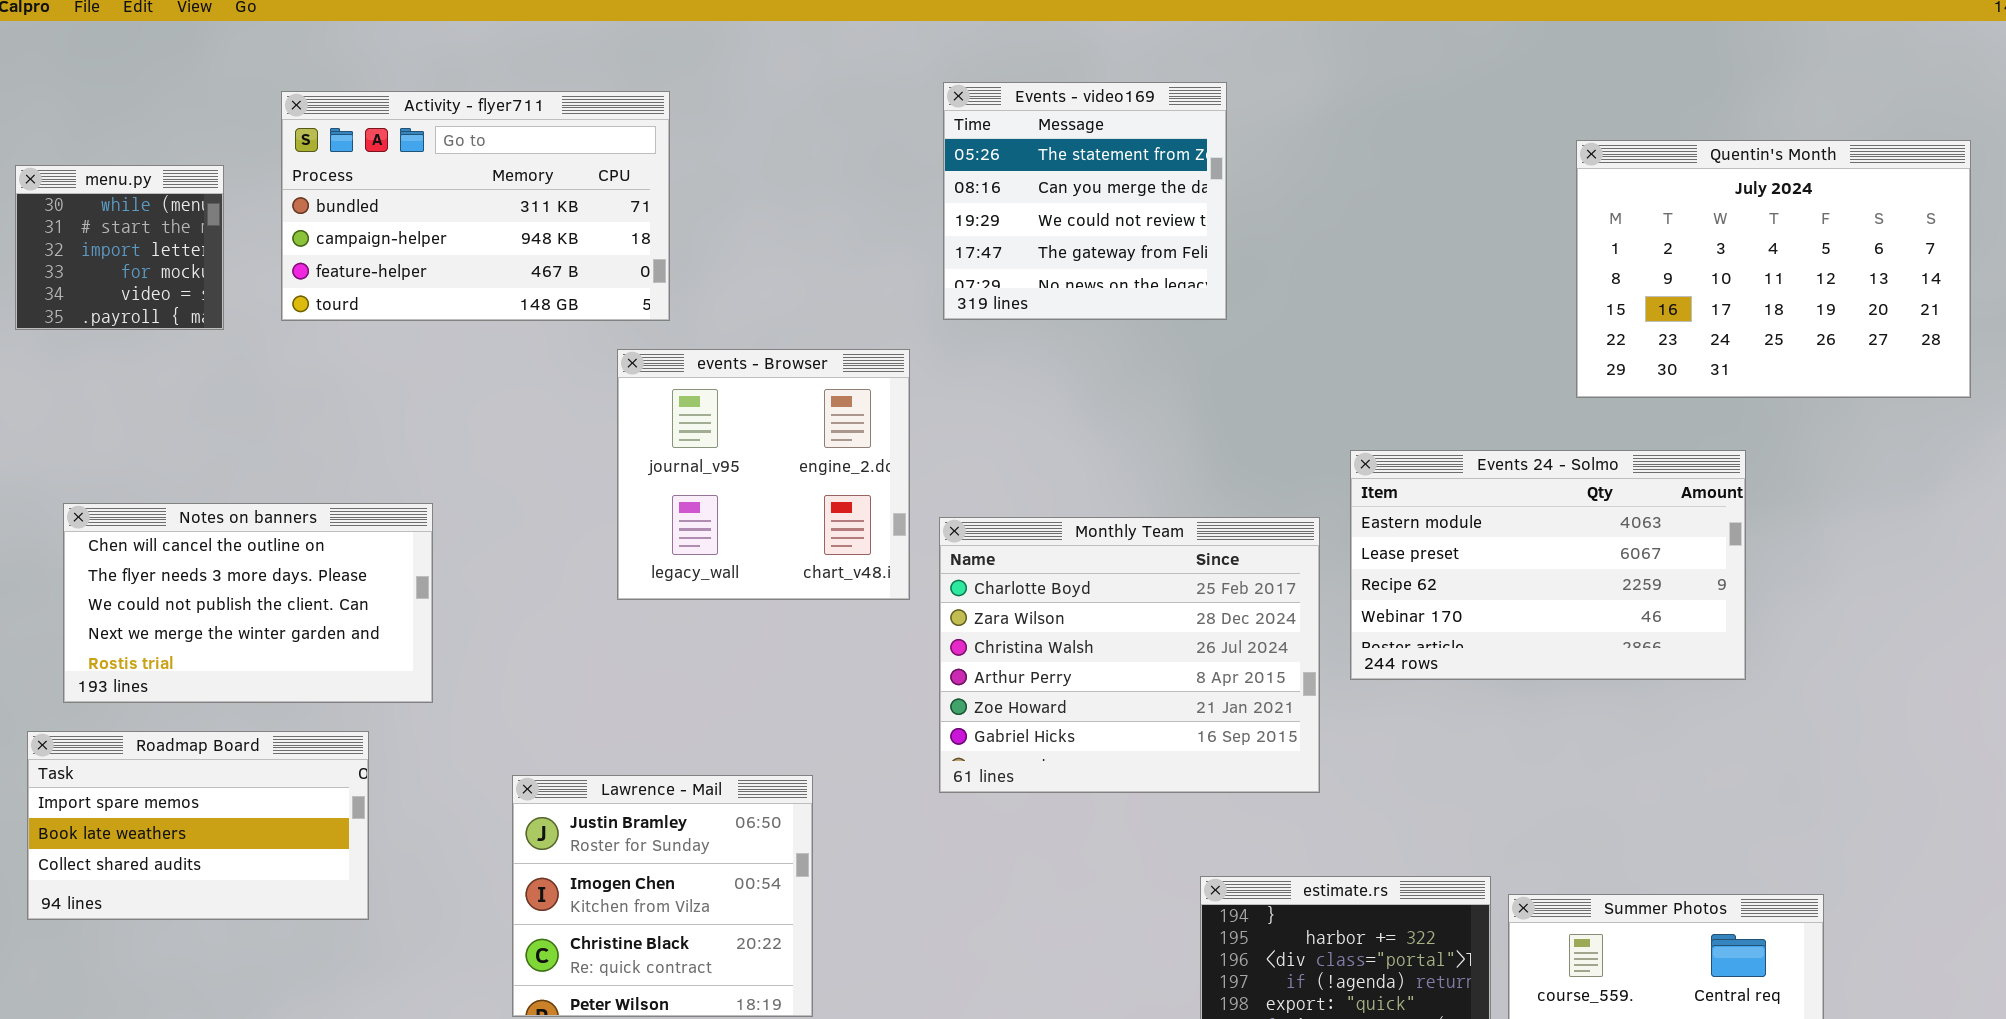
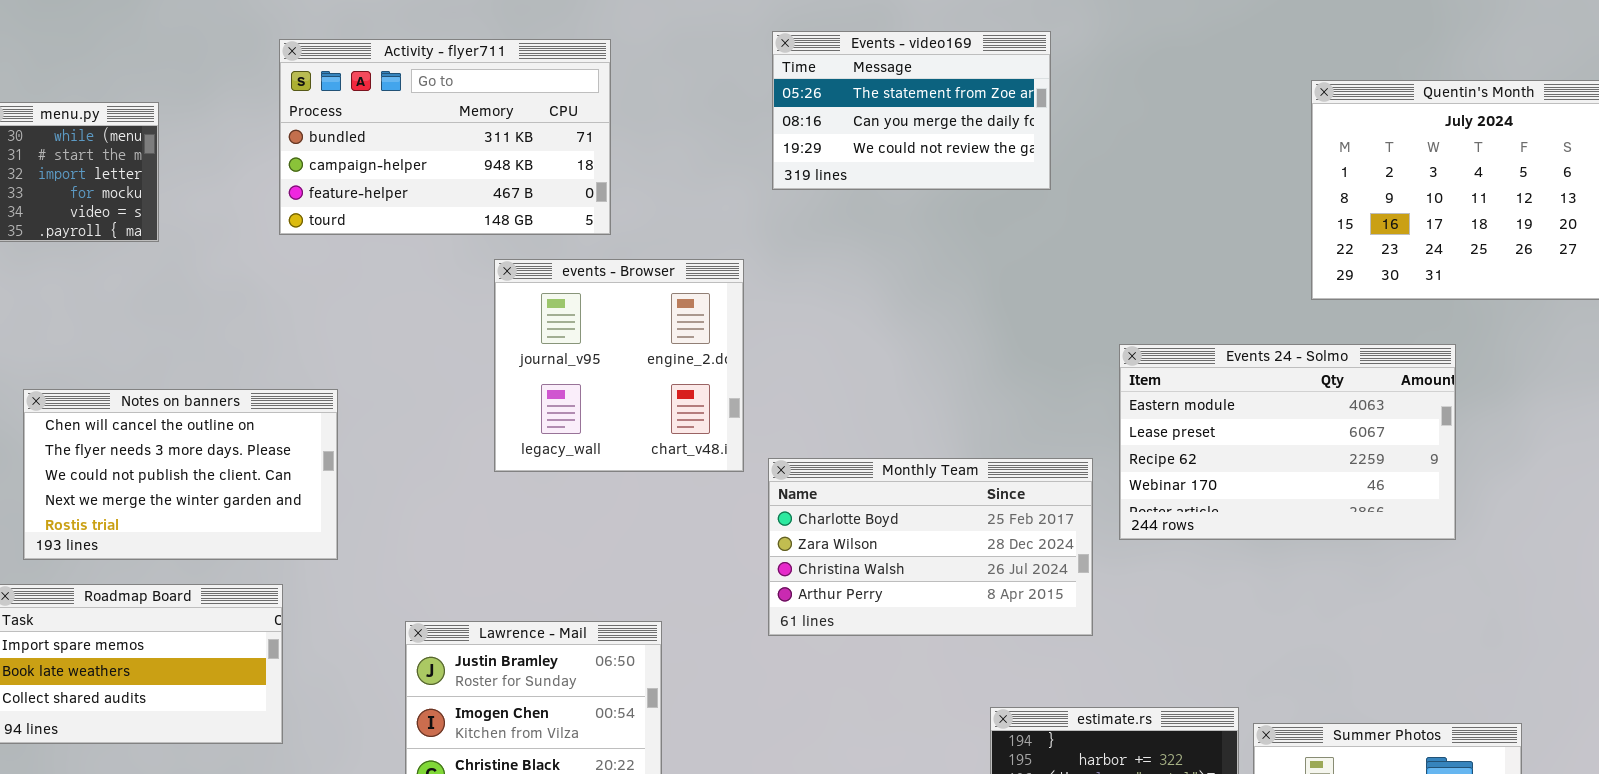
Events - video169: [943,82,1227,320] -> [772,31,1051,190], resized
Activity - flyer711: [281,91,670,321] -> [279,39,611,235], moved
Monthly Team: [939,517,1320,793] -> [768,458,1093,636], resized

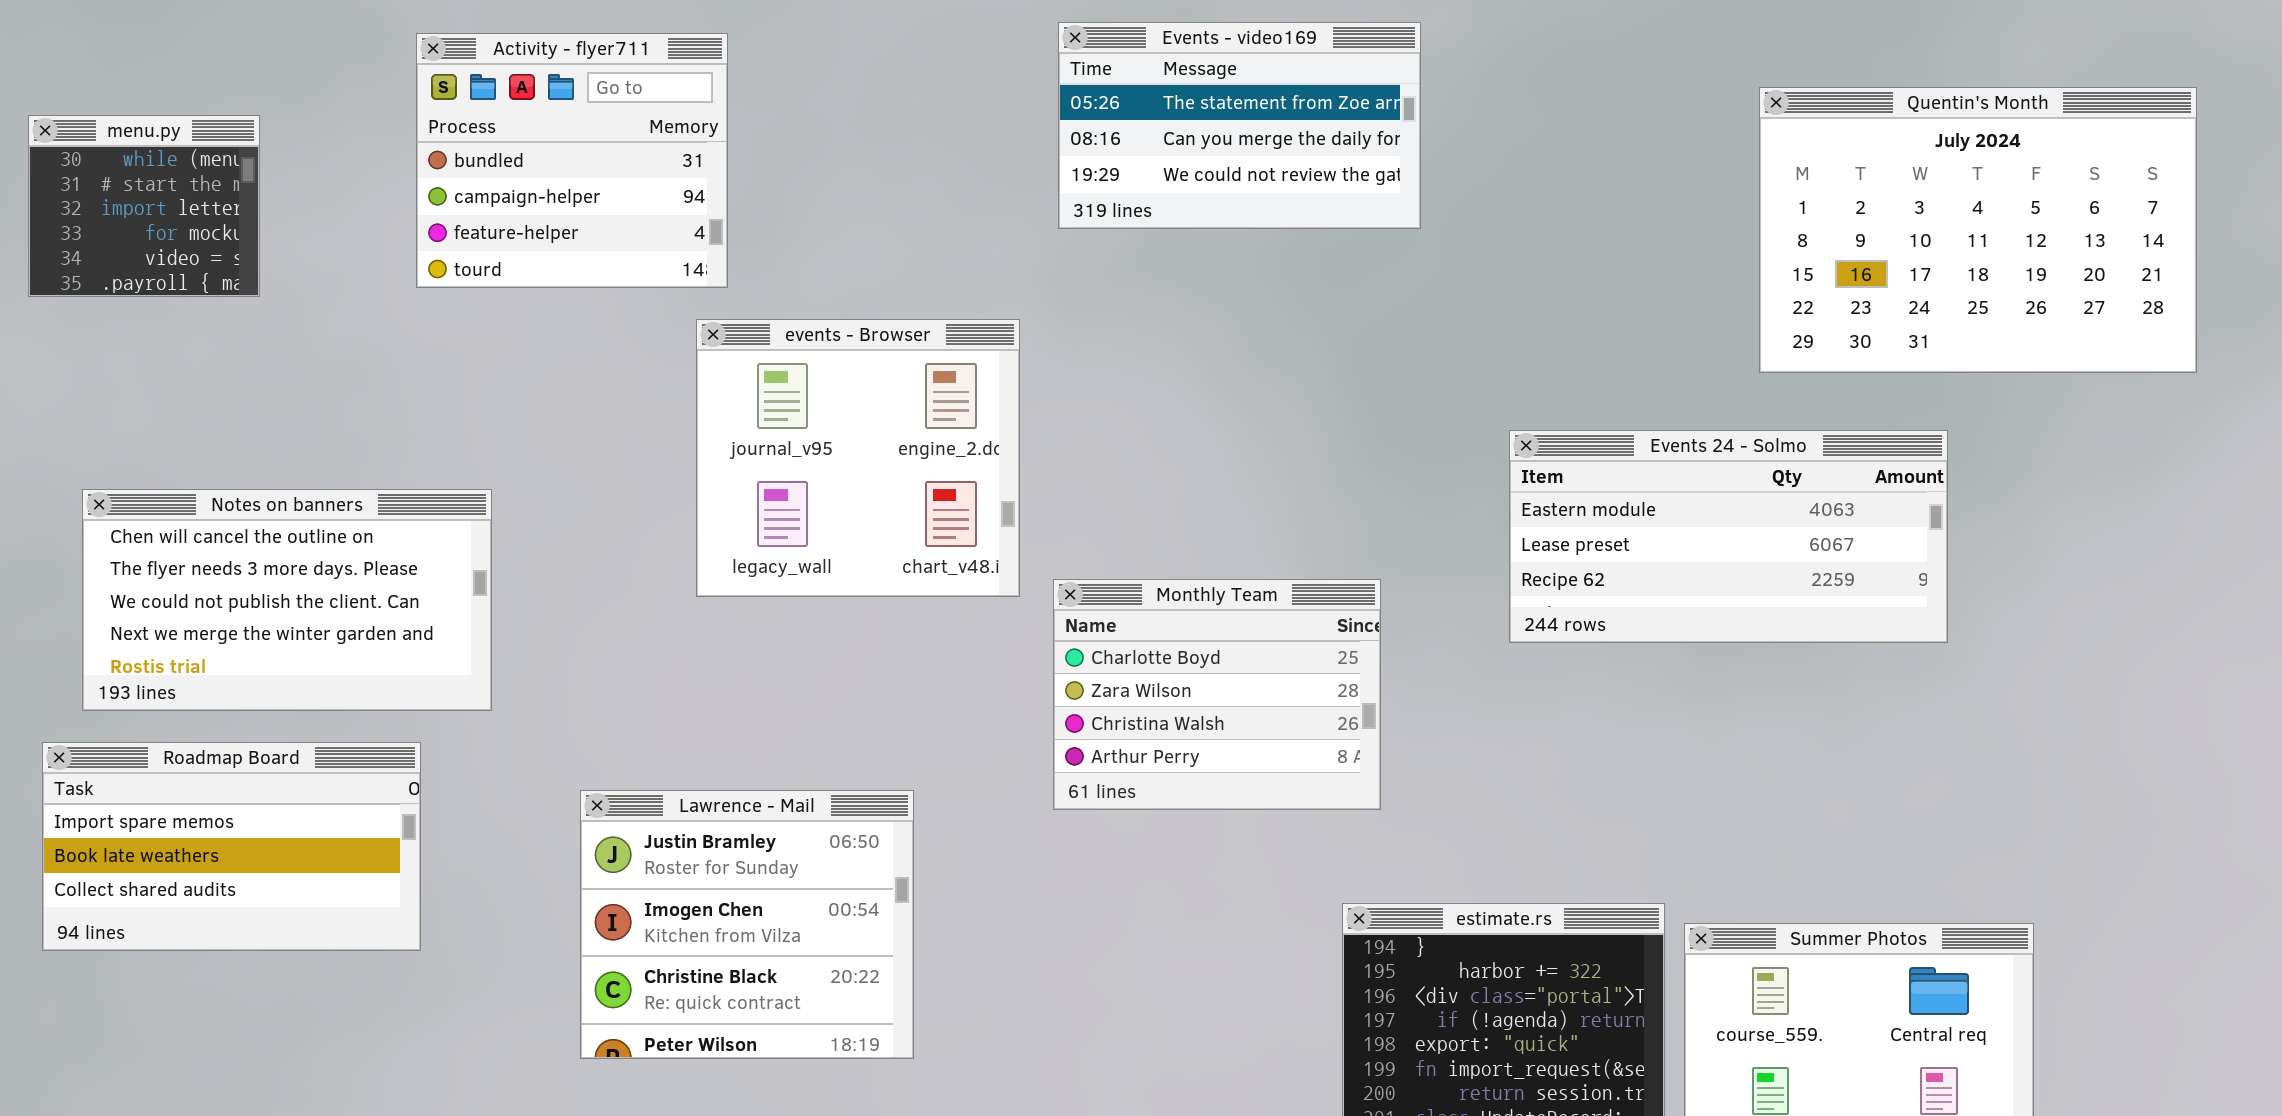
Activity - flyer711: [279,39,611,235] -> [416,33,728,288], resized
Events 24 - Solmo: [1119,344,1456,540] -> [1509,430,1948,643], resized
Monthly Team: [768,458,1093,636] -> [1053,579,1381,810], resized

